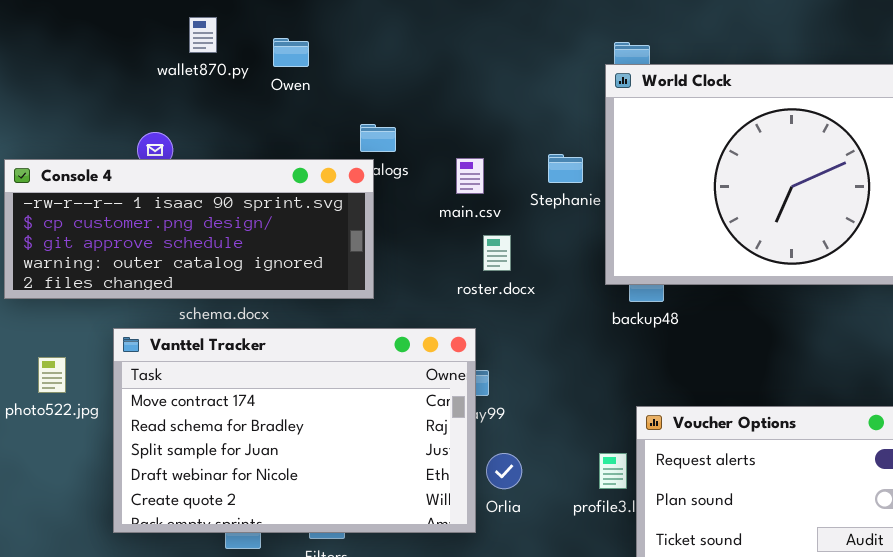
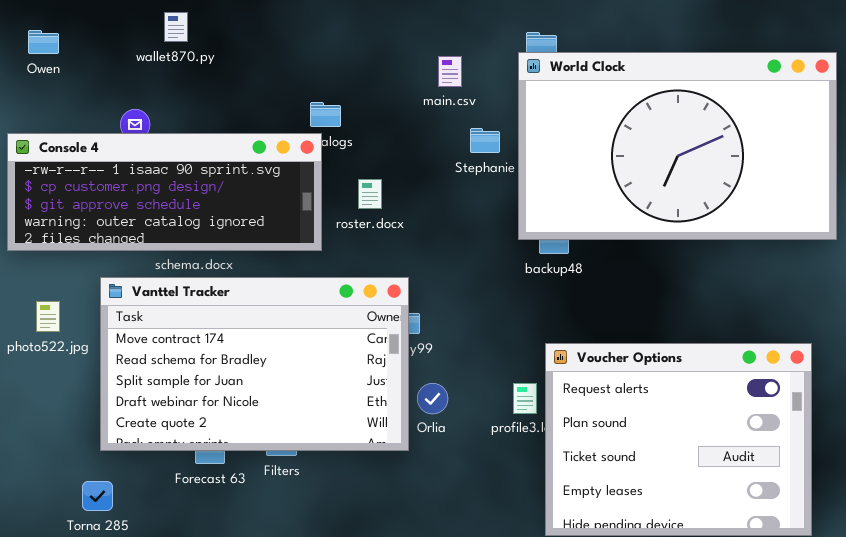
Owen: [273,38,309,67] -> [28,30,59,54], moved
main.csv: [456,158,484,194] -> [438,56,462,87], moved
roster.docx: [483,235,511,271] -> [358,179,382,209], moved

